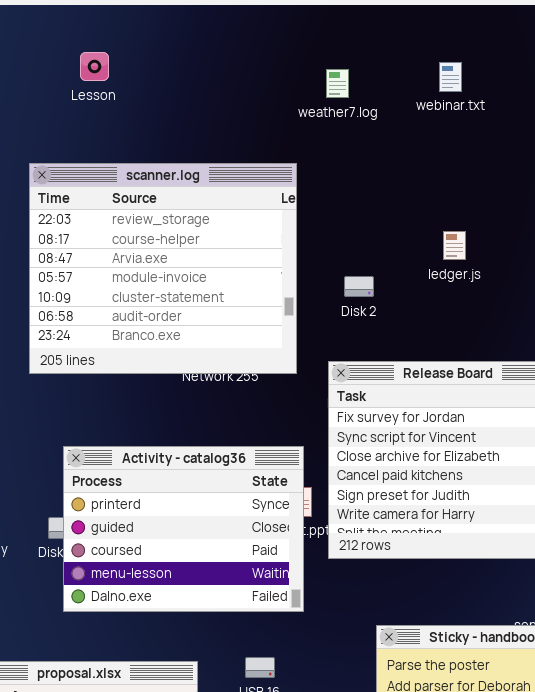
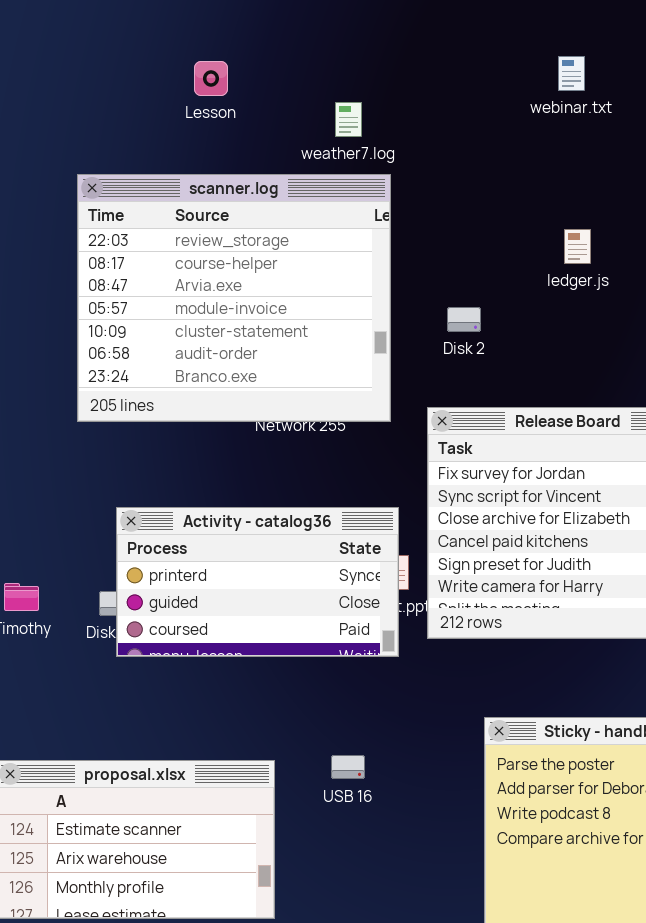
Lesson: [80,52,109,81] -> [194,61,228,96], moved
weather7.log: [326,69,349,98] -> [335,102,362,137], moved
ledger.js: [443,231,466,260] -> [564,229,591,264], moved
Activity - catalog36: [63,446,304,612] -> [116,507,399,657], resized

